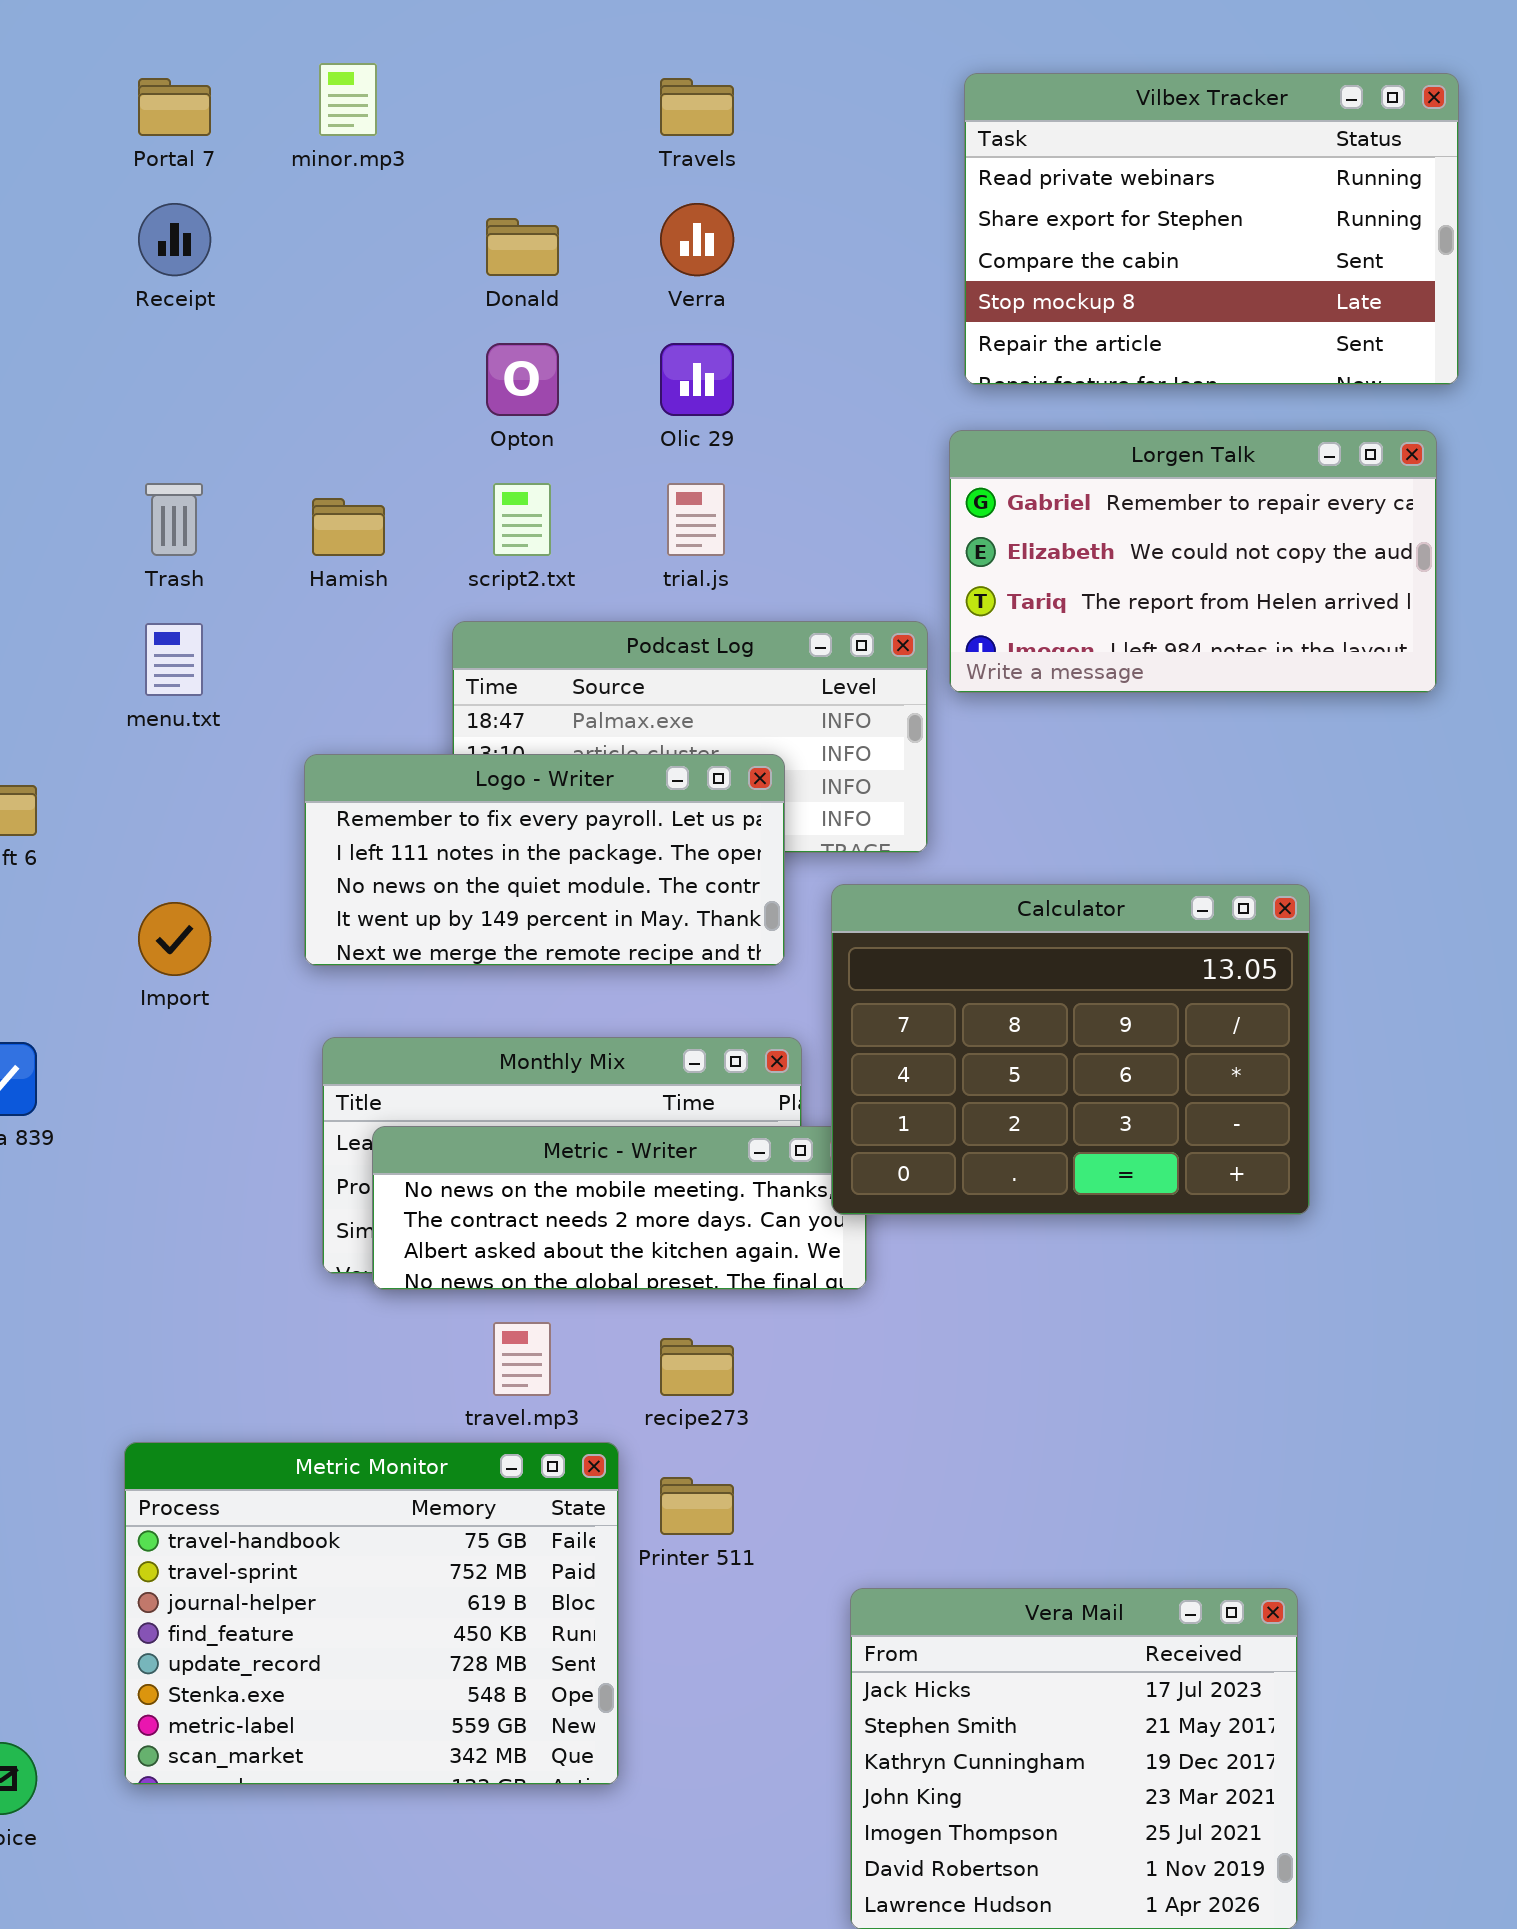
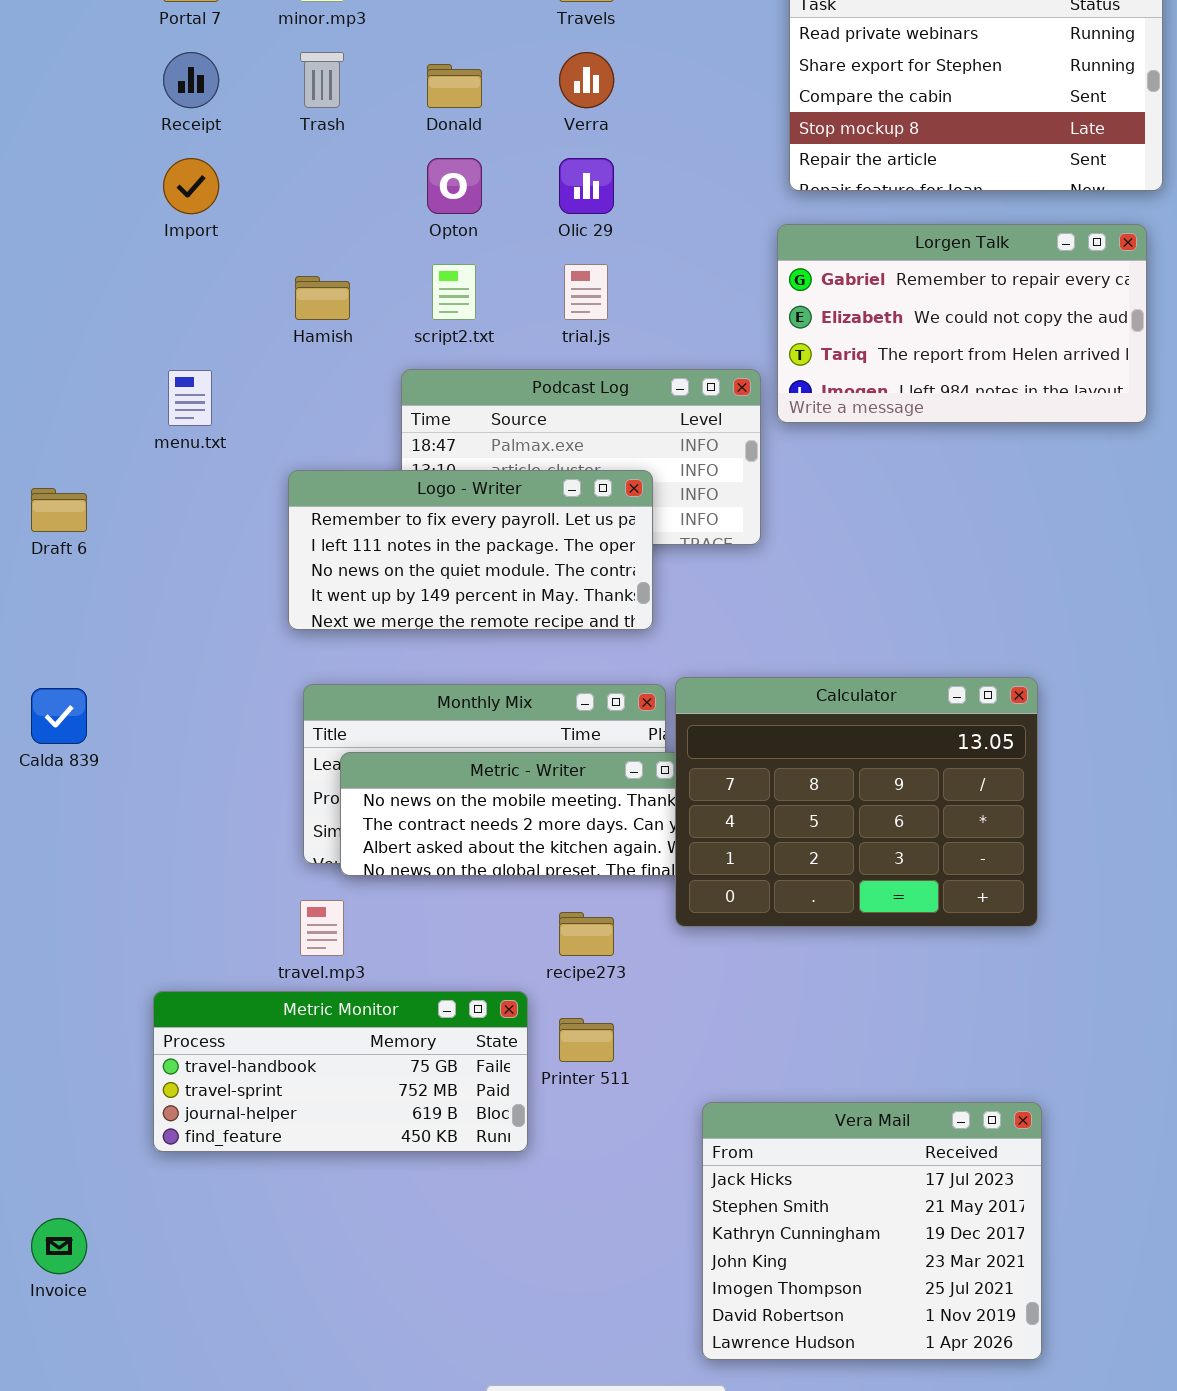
Trash: [145,483,203,556] -> [300,52,344,108], moved
Calculator: [831,884,1310,1215] -> [675,677,1038,927], moved
Import: [138,902,211,976] -> [163,158,219,214], moved
travel.mp3: [493,1322,551,1396] -> [300,900,344,956], moved
Metric Monitor: [124,1442,619,1785] -> [153,991,528,1152], resized

